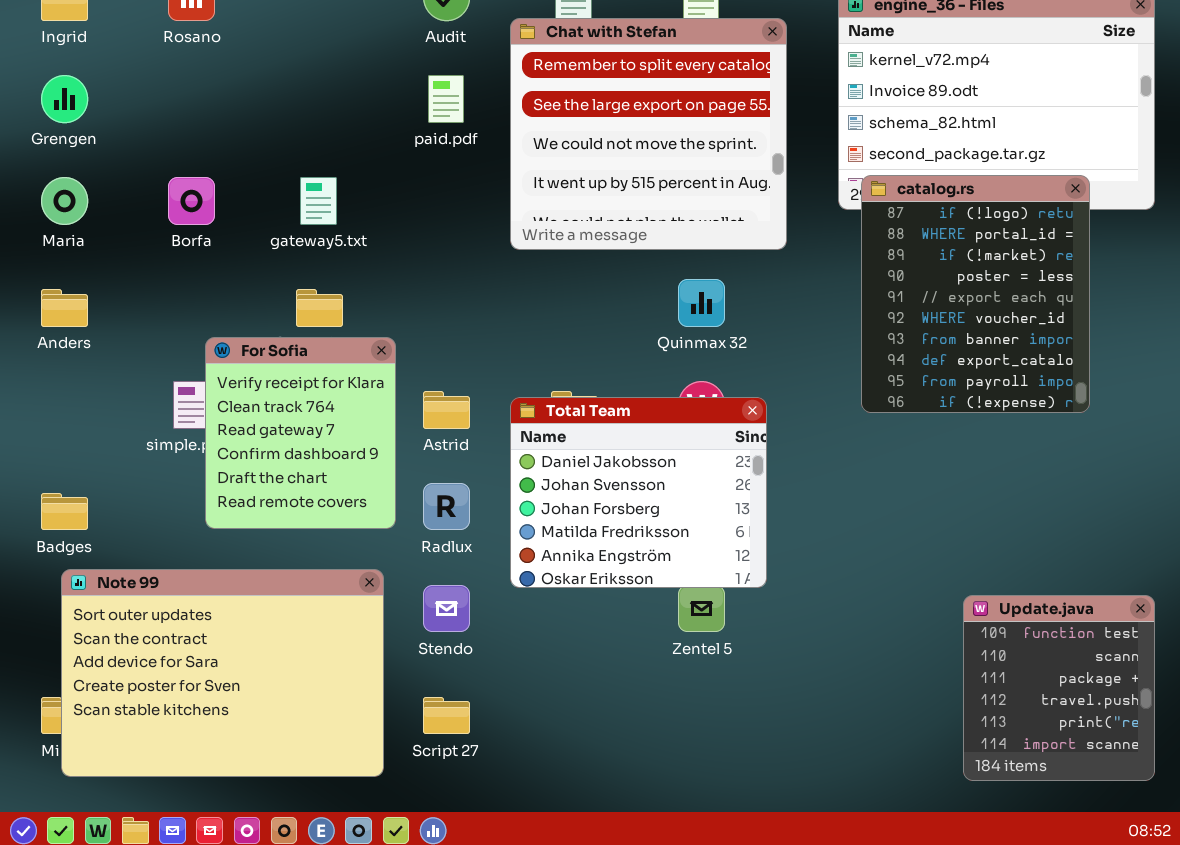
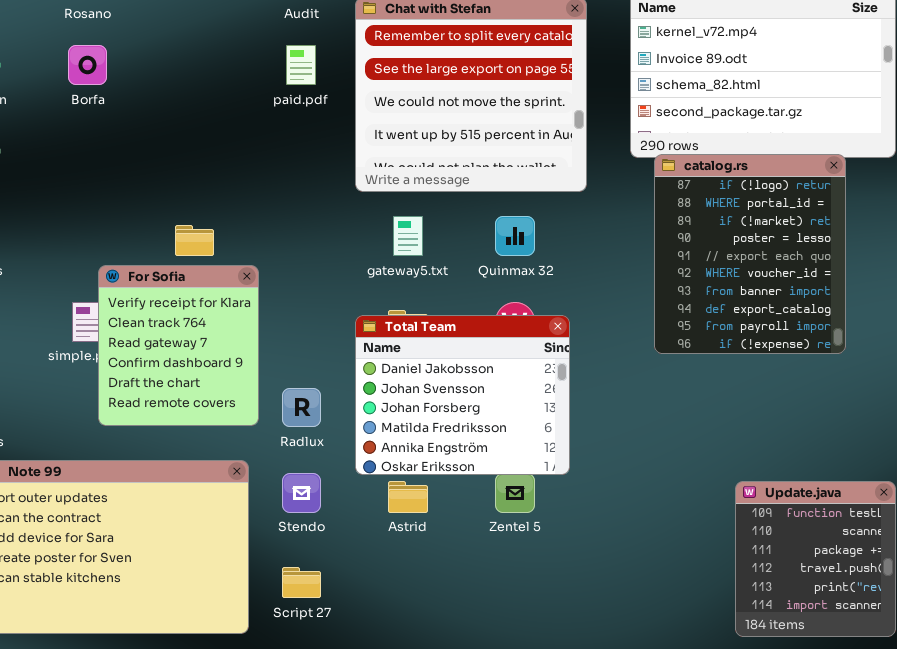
catalog.rs: [861,175,1090,413] -> [654,154,846,354], moved
Borfa: [168,177,215,225] -> [68,45,107,85], moved
gateway5.txt: [300,177,337,225] -> [393,216,423,256], moved
Astrid: [423,391,470,429] -> [388,481,428,513], moved

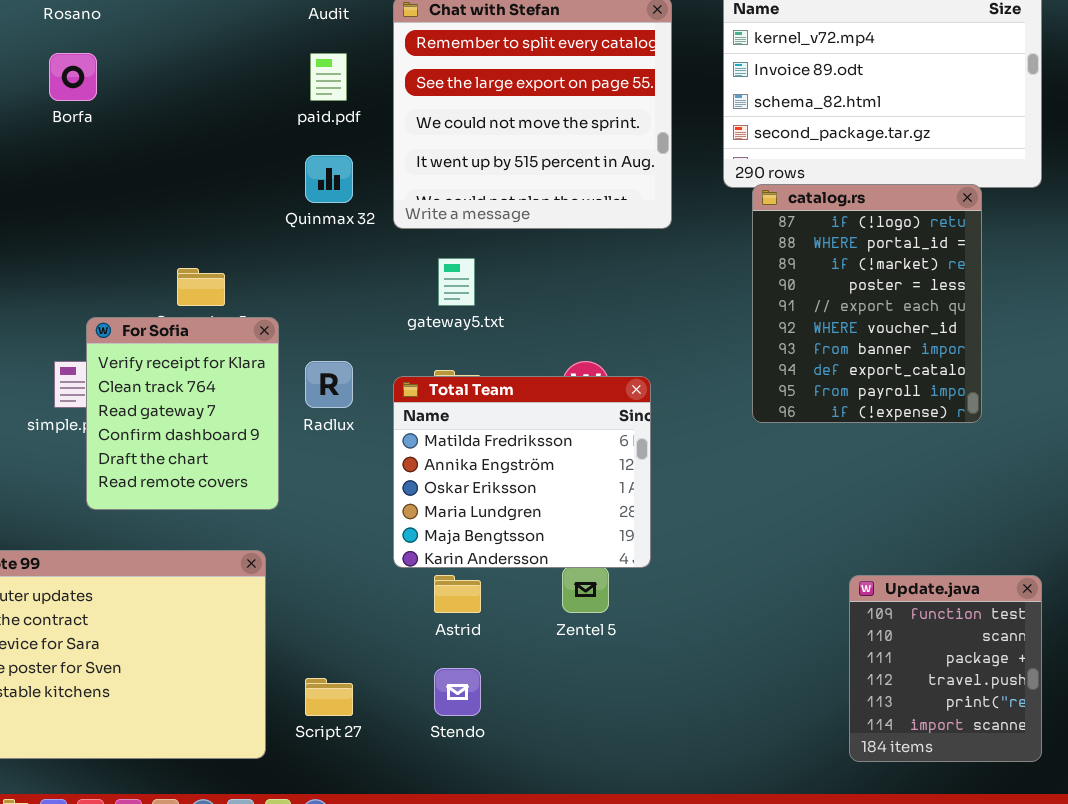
Quinmax 32: [495,216,535,256] -> [305,155,353,203], moved
Total Team: [355,315,570,475] -> [393,376,651,568], scrolled down 3 rows
Radlux: [282,388,321,427] -> [305,361,353,408], moved
Stendo: [282,473,321,513] -> [434,668,481,716], moved

